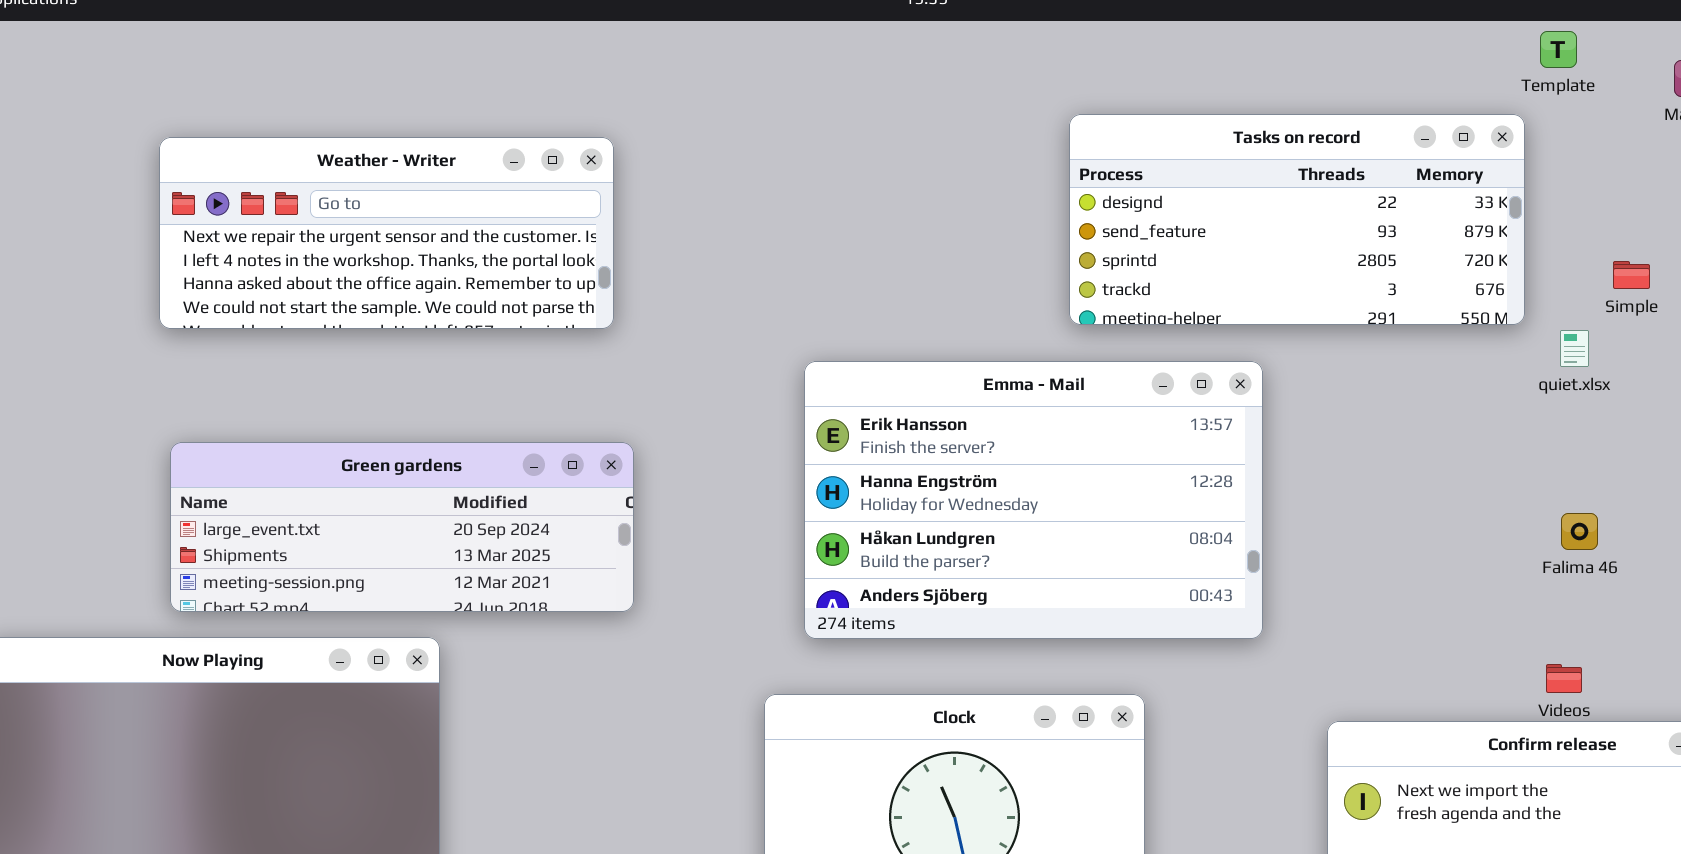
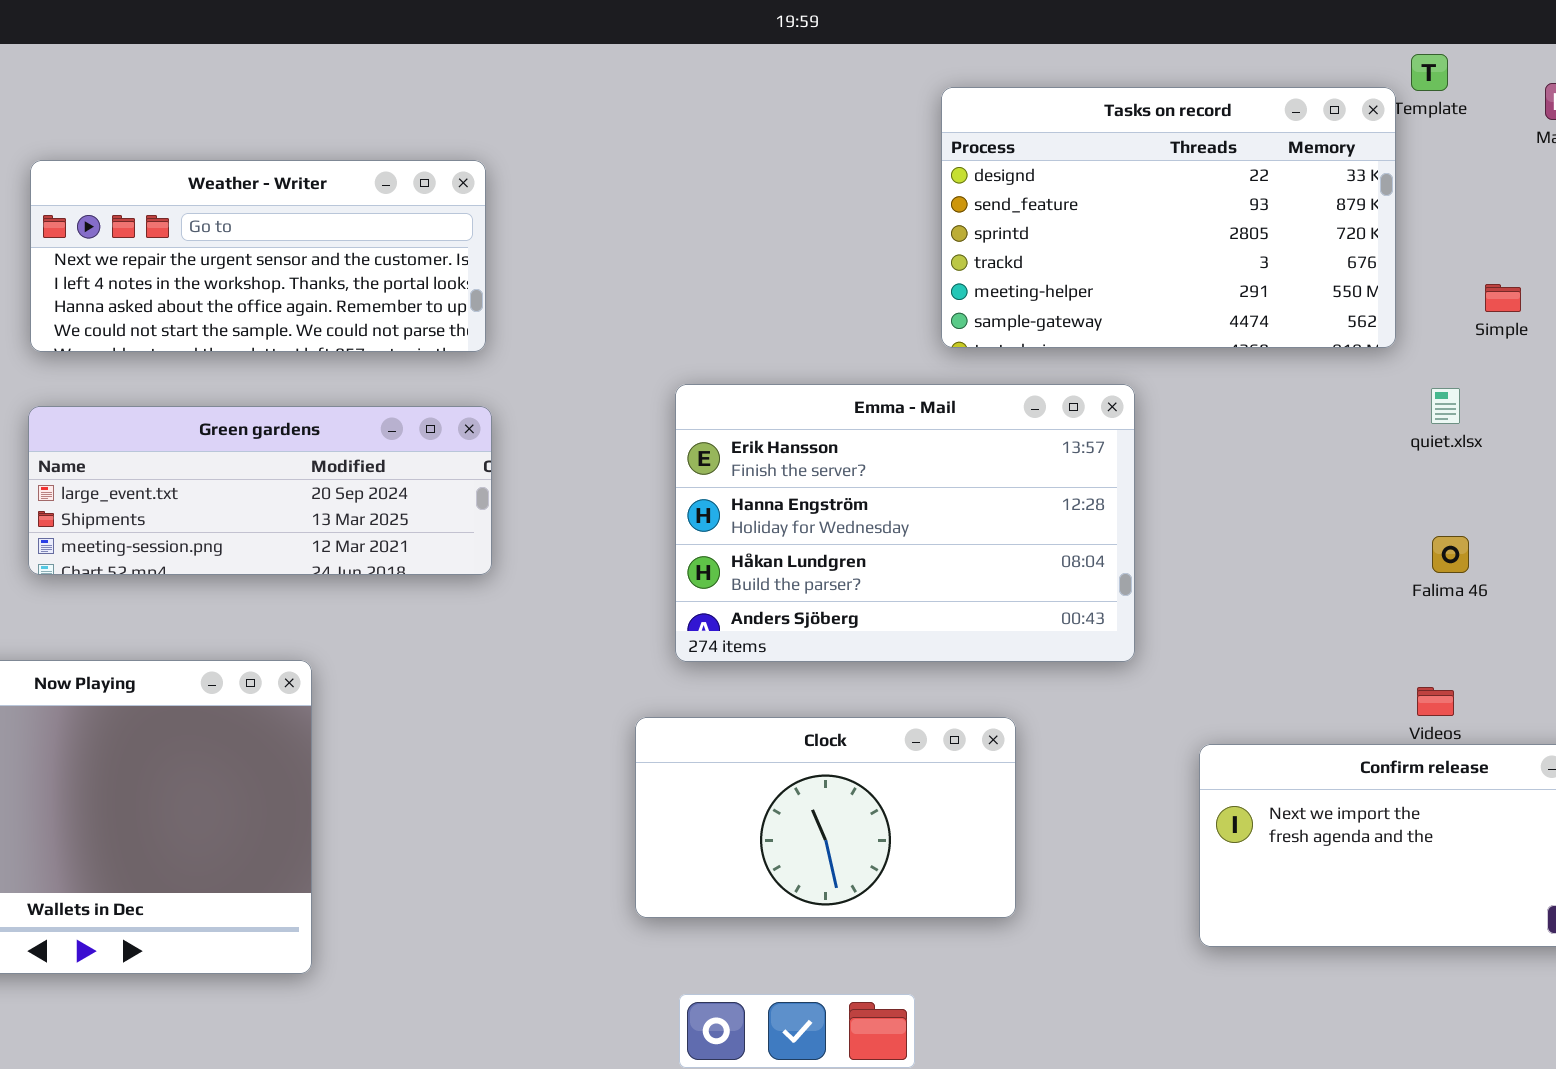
Tasks on record: [1069,114,1525,325] -> [941,87,1396,348], resized
quiet.xlsx: [1560,330,1589,367] -> [1431,388,1460,424], moved
Green gardens: [170,442,634,612] -> [28,406,492,575], moved

